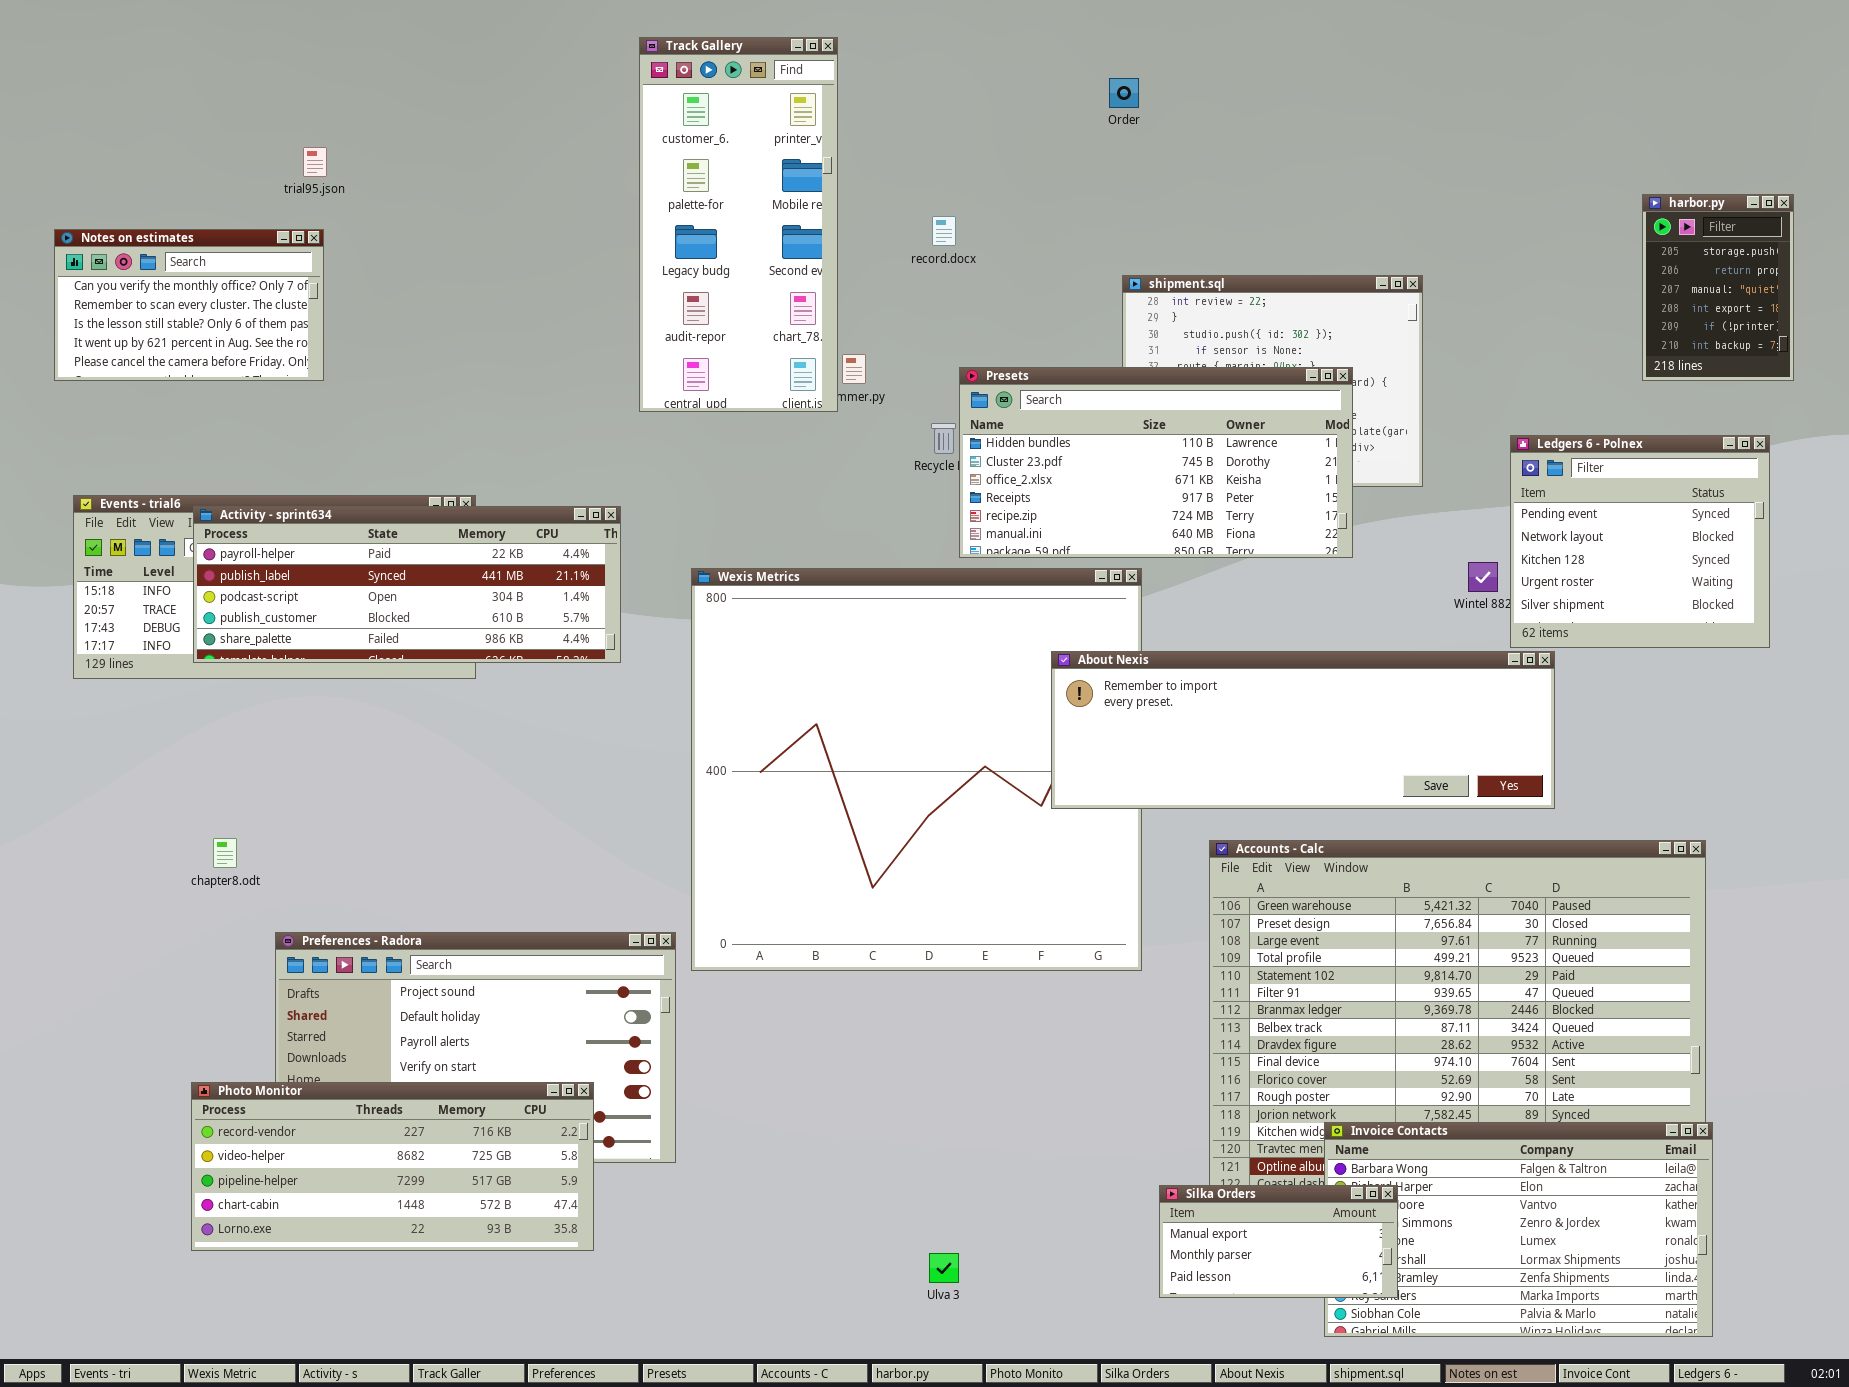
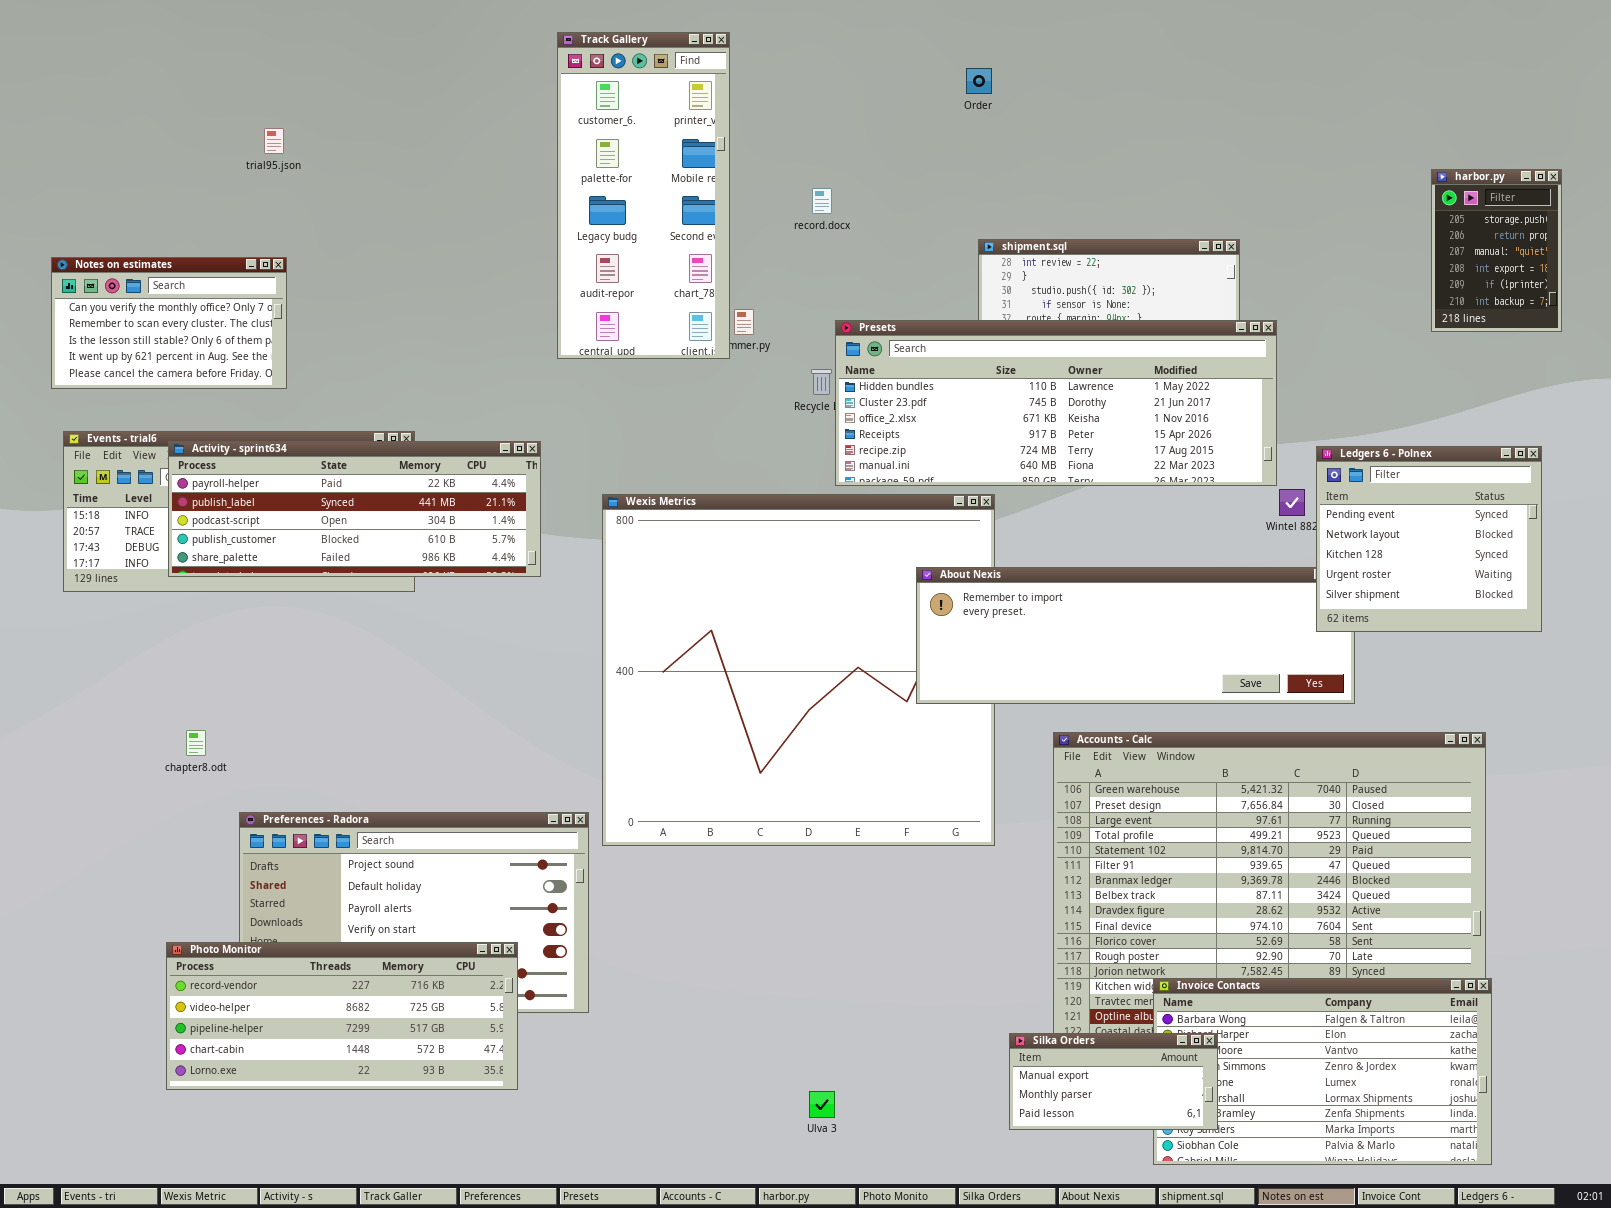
Notes on estimates: [54,229,324,381] -> [51,257,287,389], moved
Presets: [959,367,1353,558] -> [835,320,1277,486], resized
Ledgers 6 - Polnex: [1510,435,1770,648] -> [1316,446,1542,632], moved

